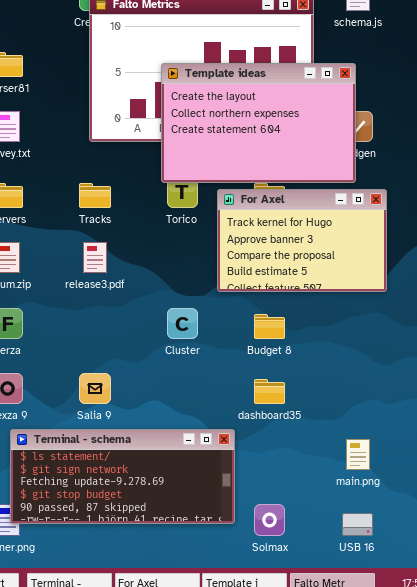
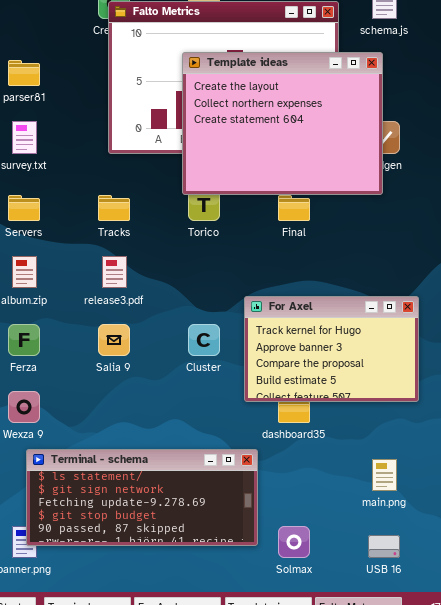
Template ideas: [161,63,356,183] -> [182,52,383,195], resized
For Axel: [217,189,387,292] -> [244,296,419,402], moved
Salia 9: [79,373,111,404] -> [98,324,130,356], moved

